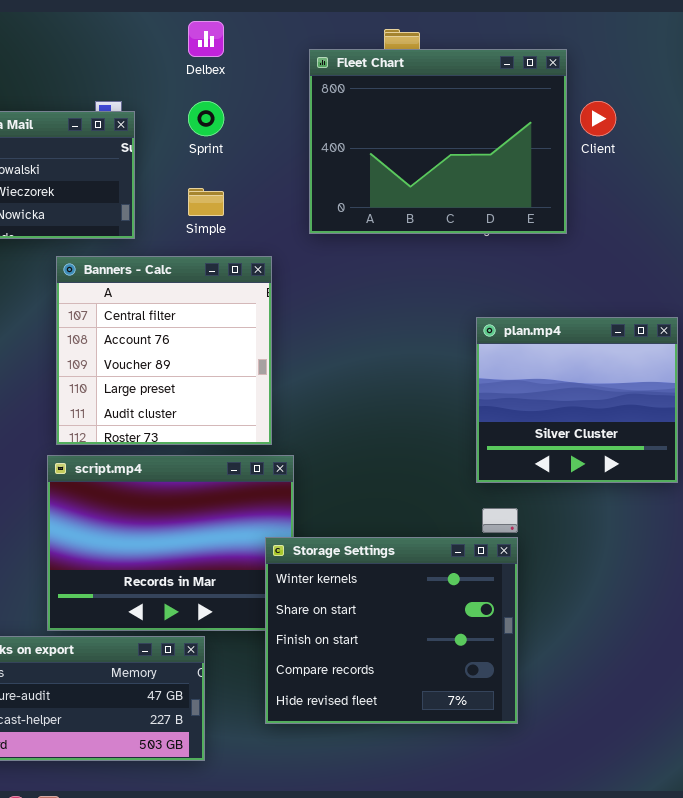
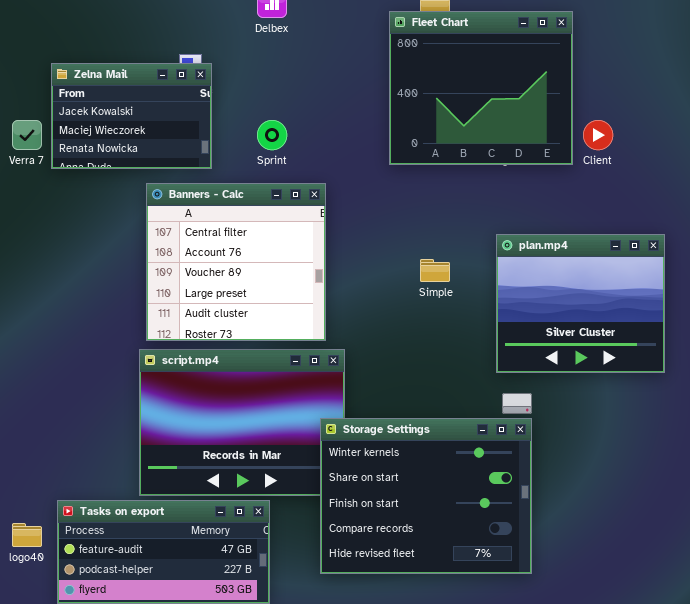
Fleet Chart: [309,49,567,234] -> [389,11,573,165], resized
Sprint: [188,101,224,136] -> [257,120,287,150], moved
Client: [580,101,616,136] -> [583,120,613,150], moved
Simple: [188,188,224,216] -> [420,259,450,282], moved

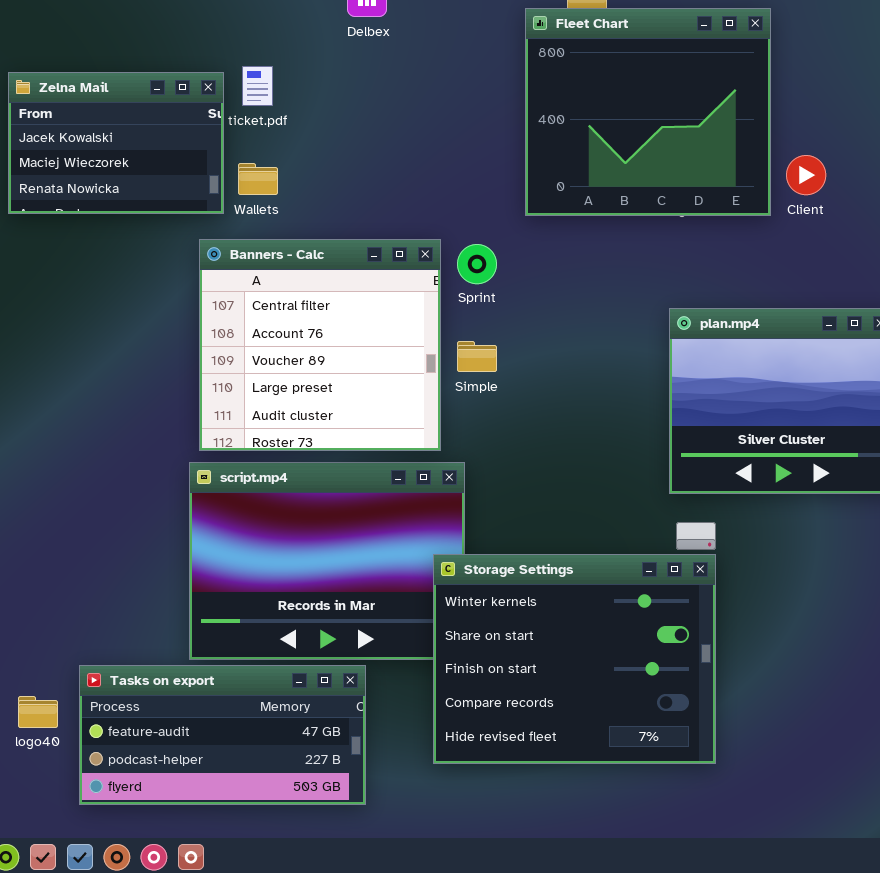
Zelna Mail: [51,63,212,169] -> [8,72,224,214], moved
Sprint: [257,120,287,150] -> [457,244,497,284], moved
Simple: [420,259,450,282] -> [457,341,497,372], moved

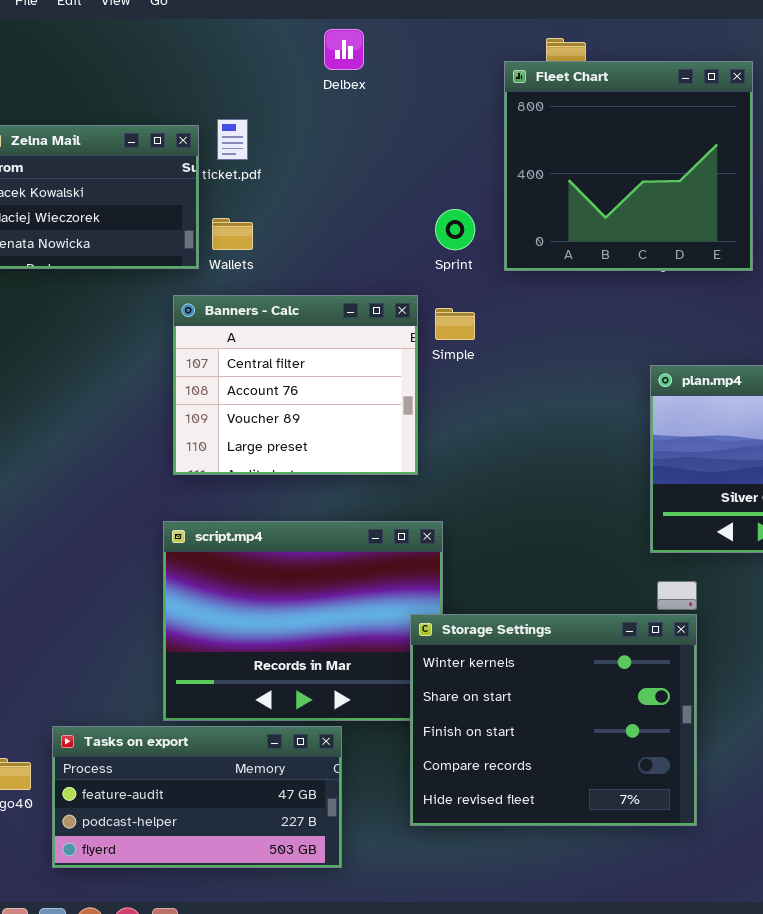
Banners - Calc: [199,239,441,451] -> [173,295,418,475], resized
Sprint: [457,244,497,284] -> [435,209,475,250], moved
Simple: [457,341,497,372] -> [435,308,475,340], moved

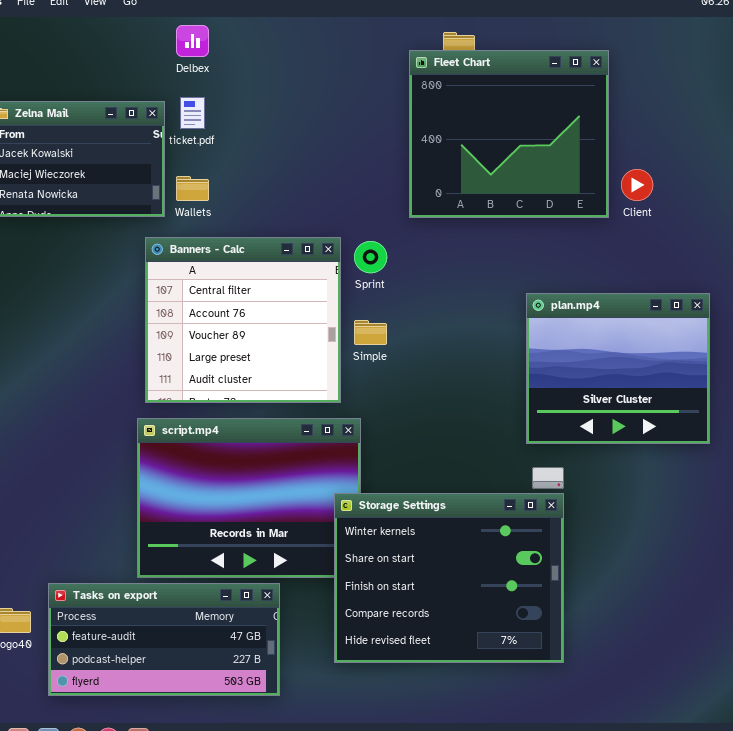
Delbex: [324,29,364,70] -> [176,25,209,57], moved
Sprint: [435,209,475,250] -> [354,241,387,273], moved
Banners - Calc: [173,295,418,475] -> [145,237,341,403], resized
Simple: [435,308,475,340] -> [354,320,387,345], moved

